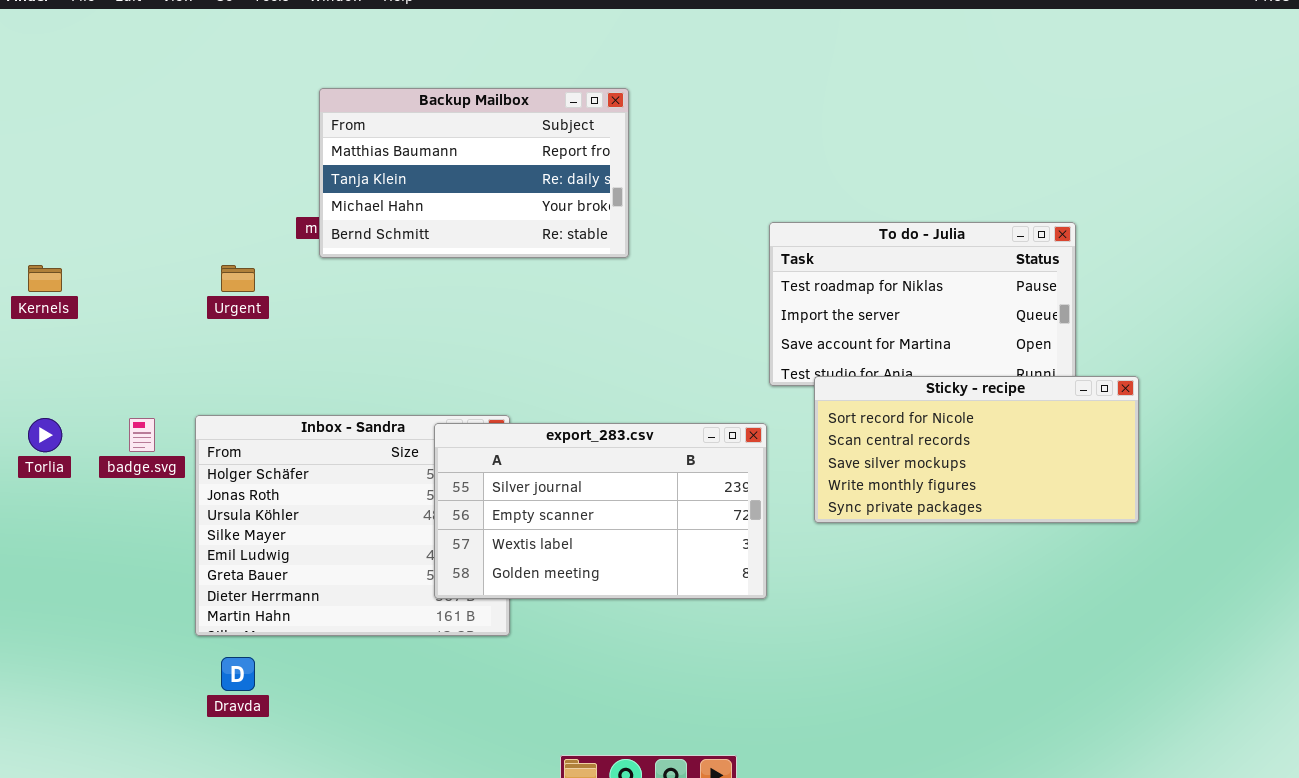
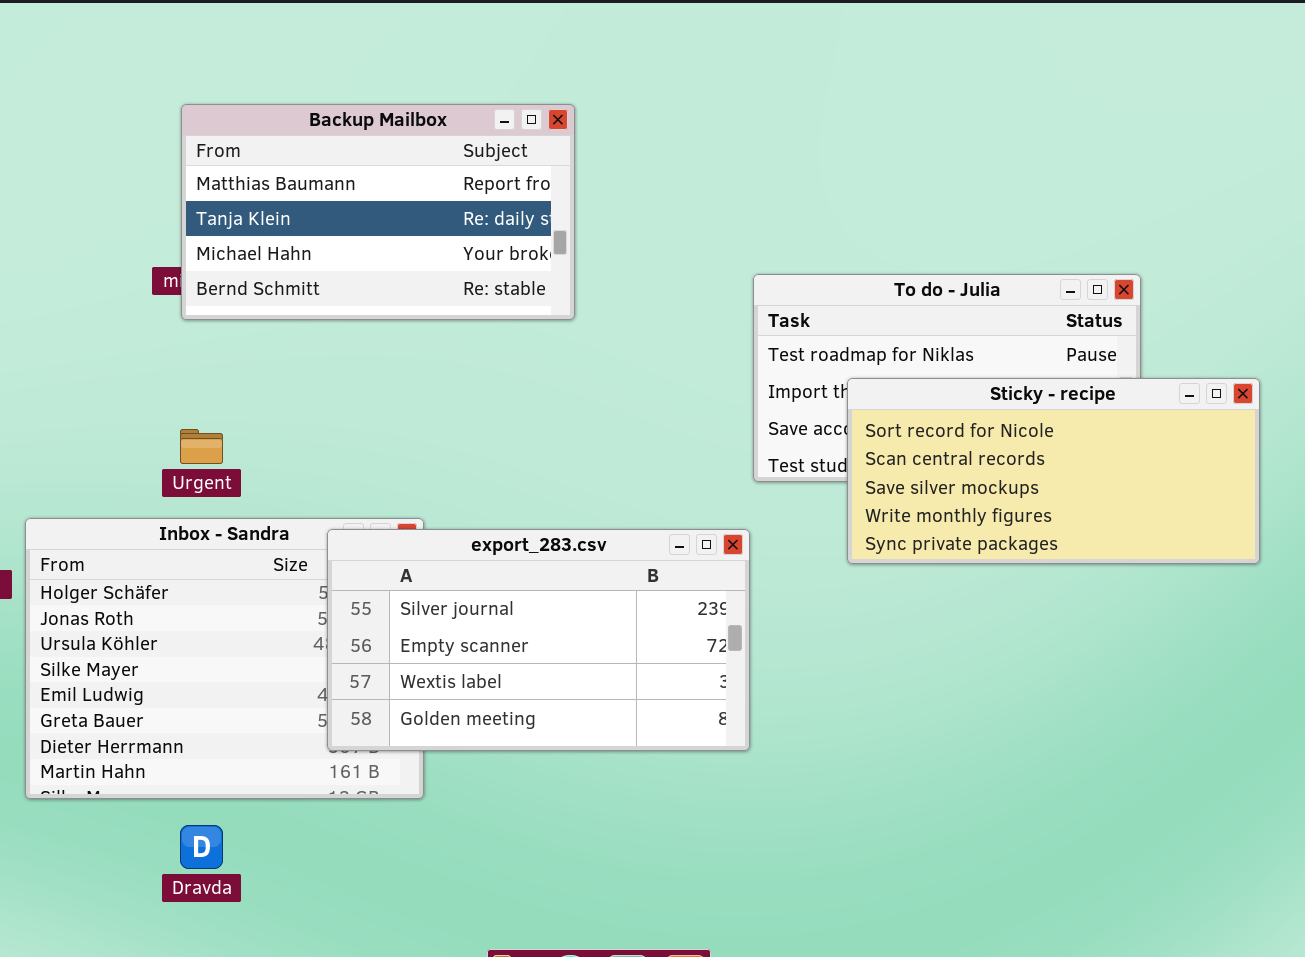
Urgent: [221,265,255,292] -> [180,429,223,464], moved
Sticky - recipe: [814,376,1139,523] -> [847,378,1260,564], moved
Dravda: [221,657,255,691] -> [180,825,223,869], moved

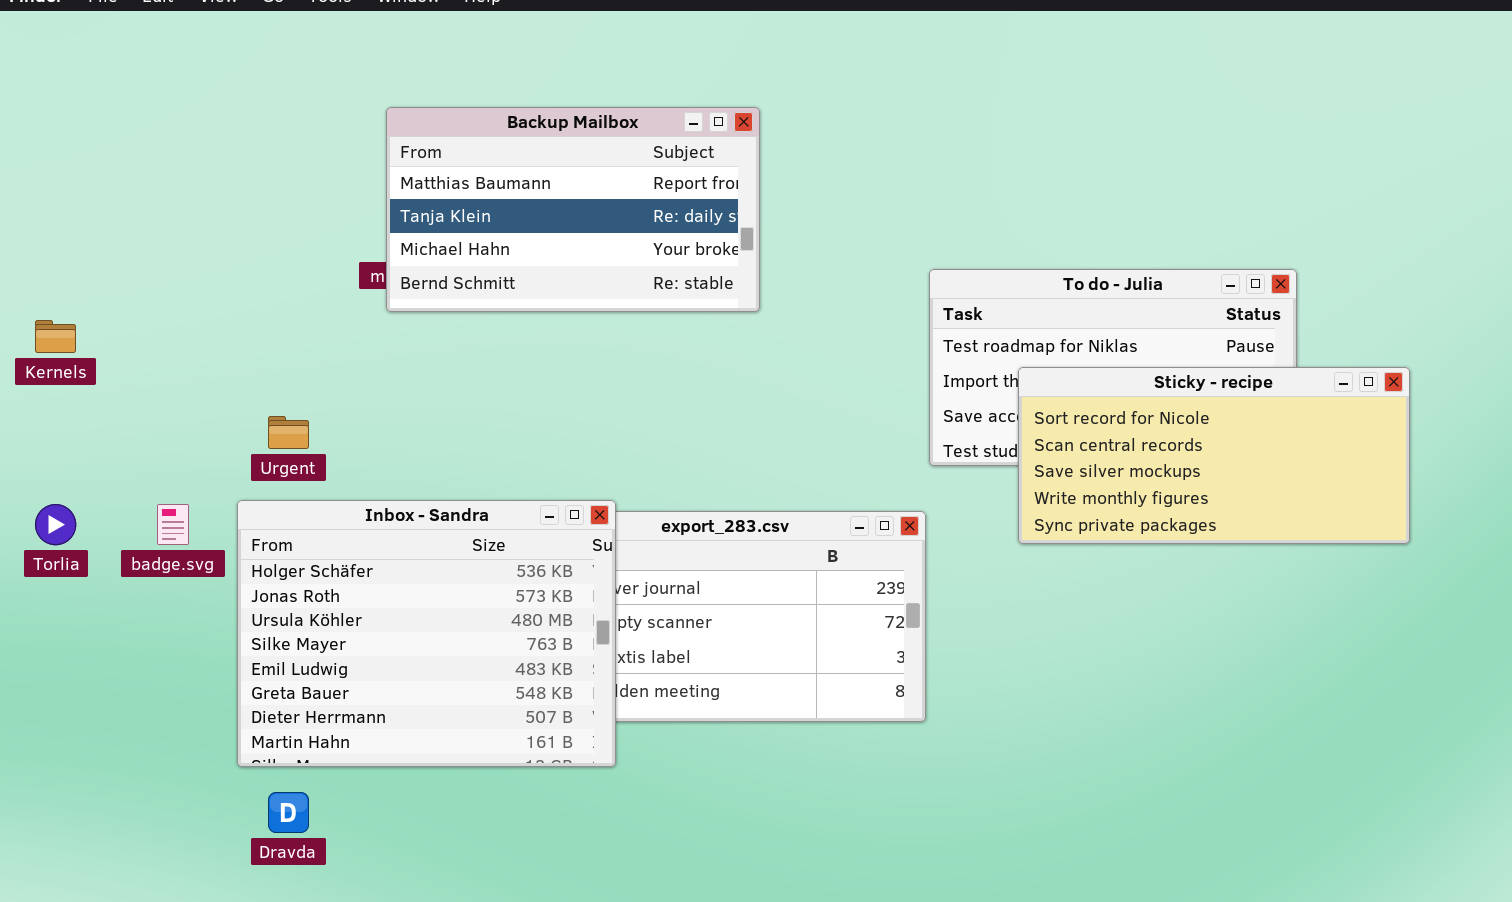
Urgent: [180,429,223,464] -> [268,416,309,449], moved
Inbox - Sandra: [25,518,424,799] -> [237,500,616,767], raised
Dravda: [180,825,223,869] -> [268,792,309,833], moved

